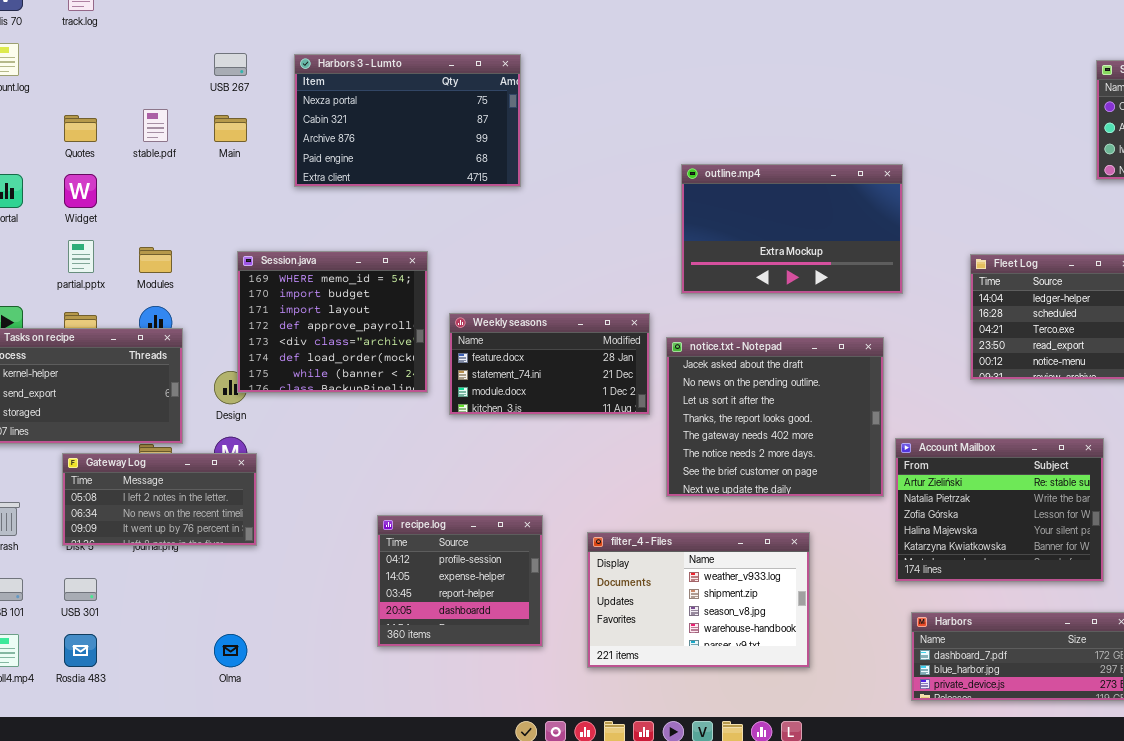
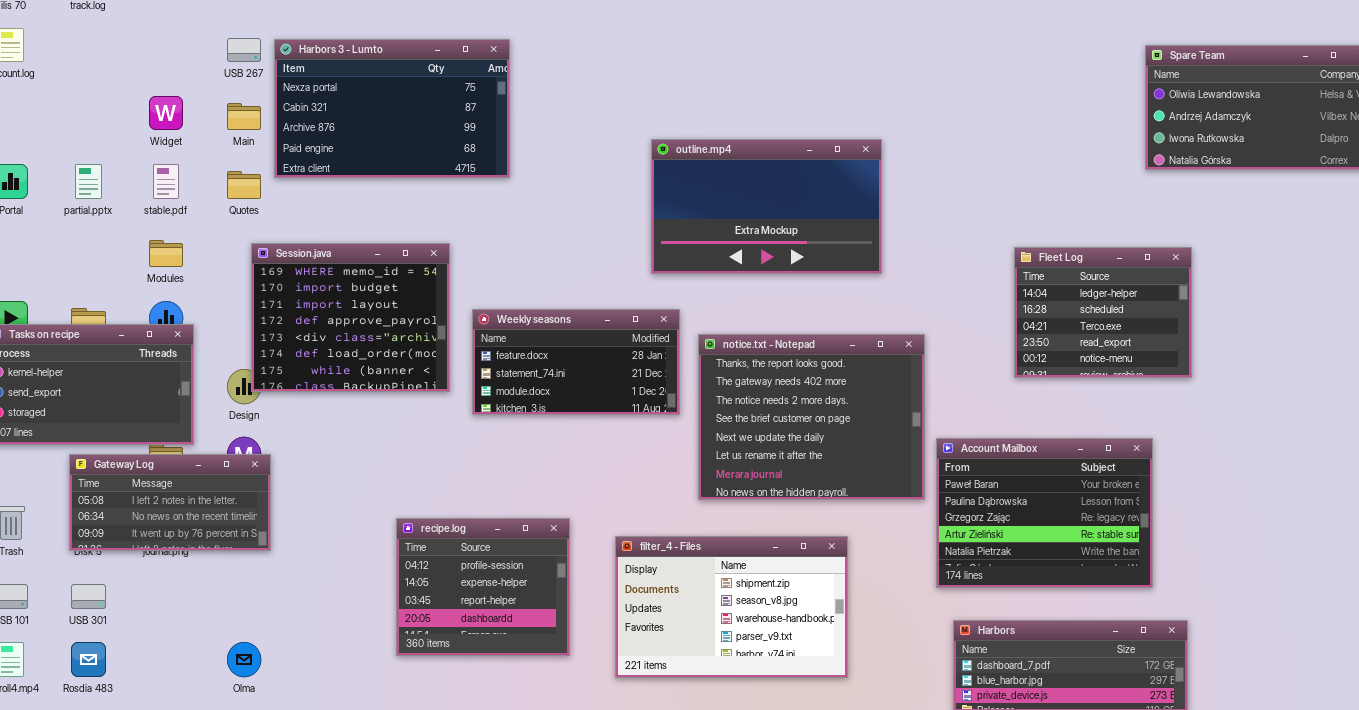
Harbors 3 - Lumto: [294,54,521,187] -> [274,39,510,178], moved
stable.pdf: [143,109,168,142] -> [153,164,179,199], moved
Quotes: [64,115,97,142] -> [227,171,261,199], moved
outline.mp4: [681,164,903,294] -> [651,139,882,274], moved
Widget: [64,174,97,208] -> [149,96,183,130], moved
partial.pptx: [68,240,94,273] -> [75,164,102,199], moved
notice.txt - Notepad: [666,337,884,497] -> [698,334,925,500], scrolled down 3 rows
Account Mailbox: [895,438,1104,582] -> [936,438,1153,588], scrolled up 3 rows
filter_4 - Files: [587,532,810,668] -> [615,536,848,678], scrolled down 1 row

